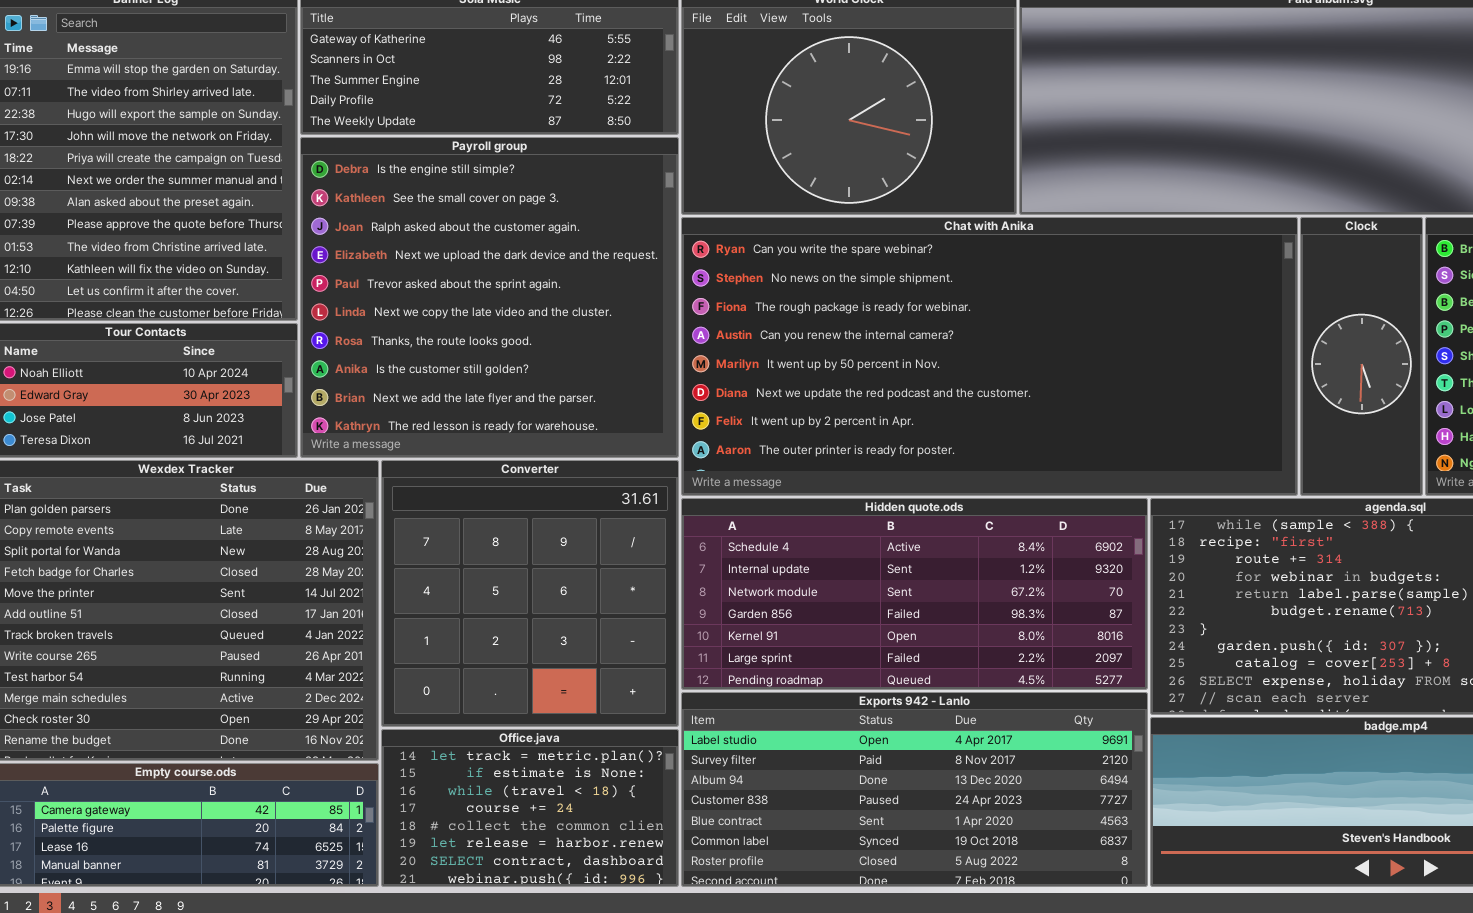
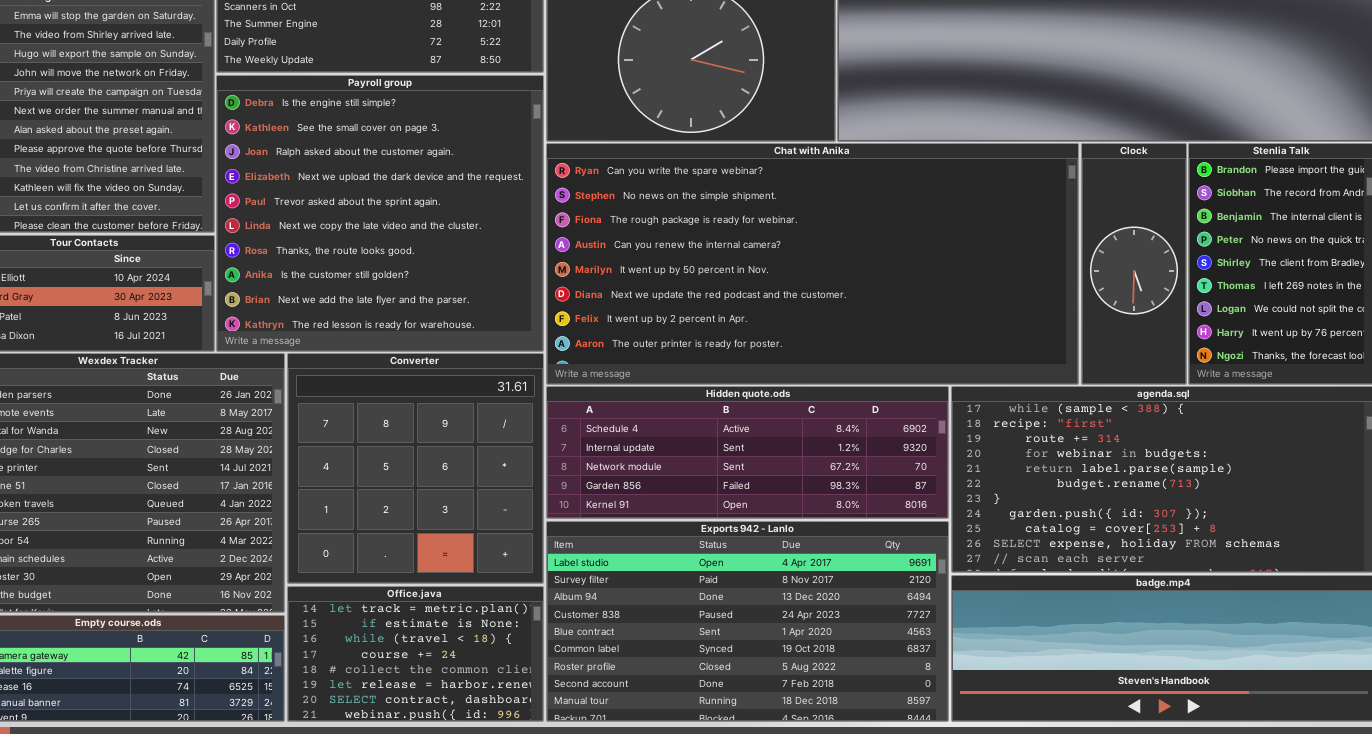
Hidden quote.ods: [681,498,1148,690] -> [546,386,949,519], resized
Exports 942 - Lanlo: [681,692,1148,887] -> [546,521,949,722], resized

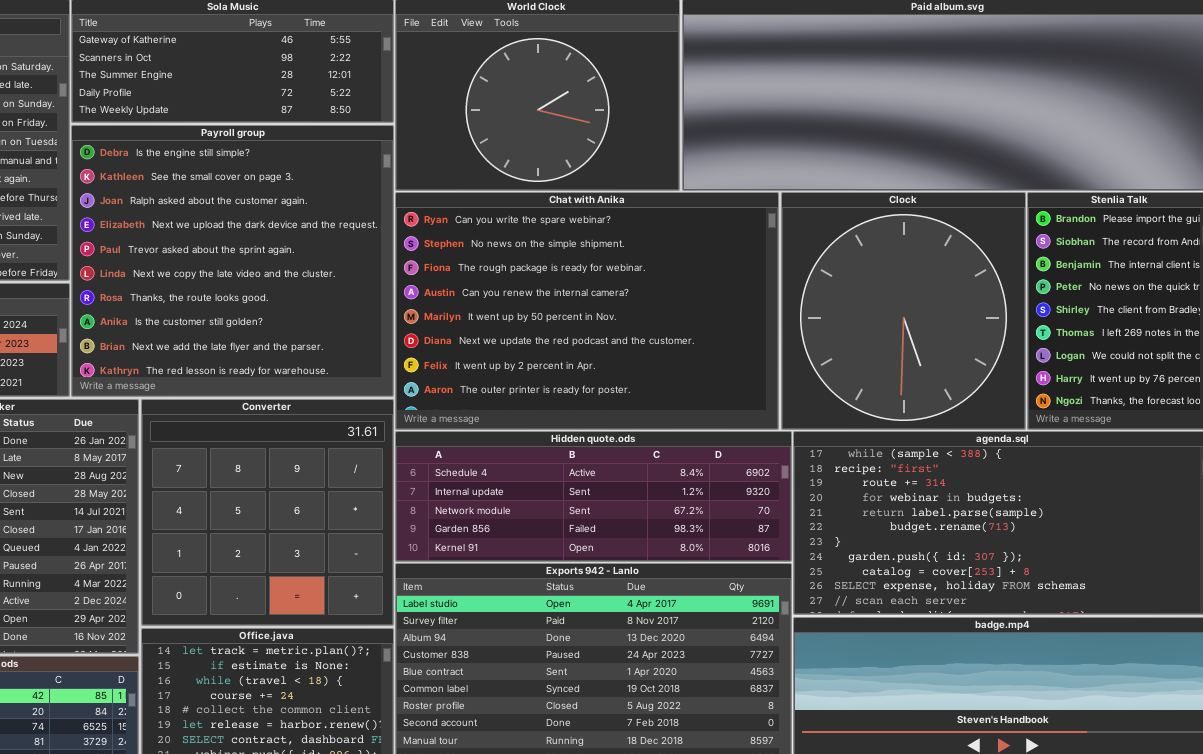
Chat with Anika: [546,143,1079,385] -> [395,192,779,430], resized
Clock: [1081,143,1187,385] -> [781,192,1026,430], resized

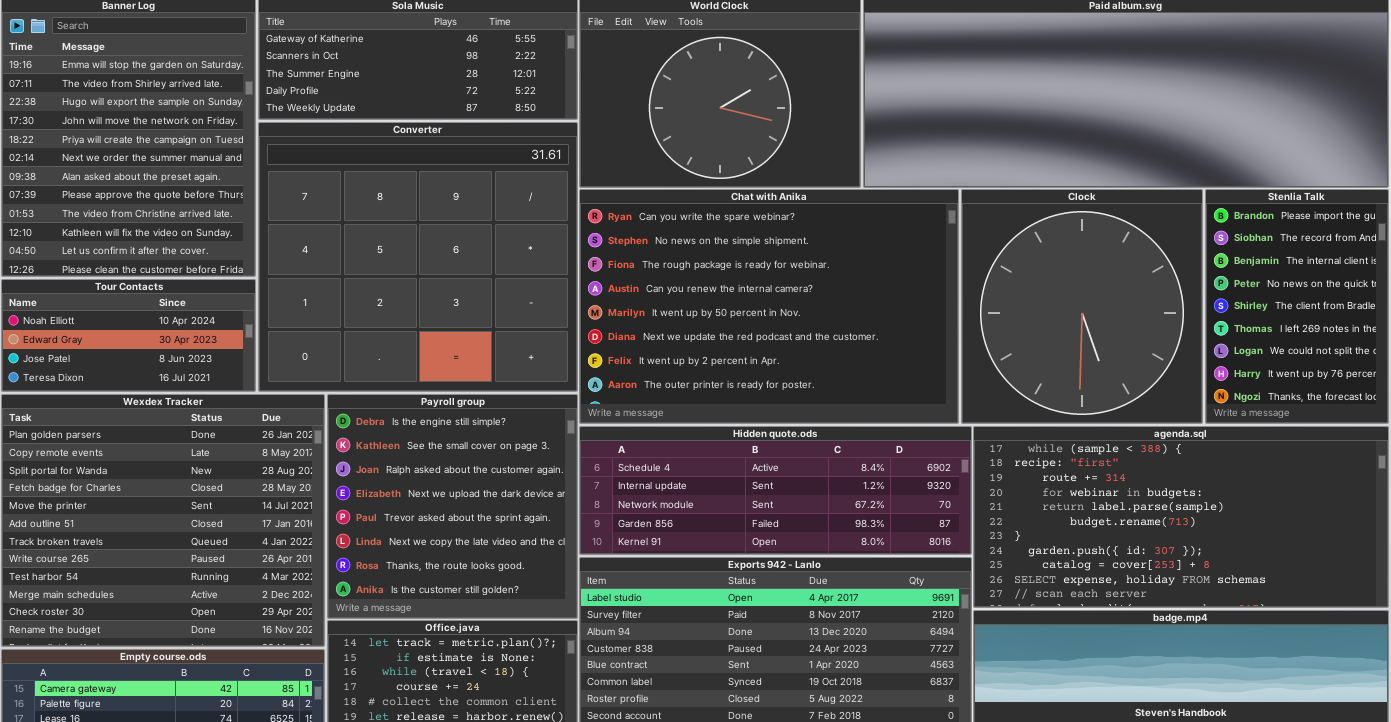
Payroll group: [71,125,394,397] -> [327,394,578,619], moved, resized
Converter: [141,399,394,626] -> [258,122,578,392], moved, resized

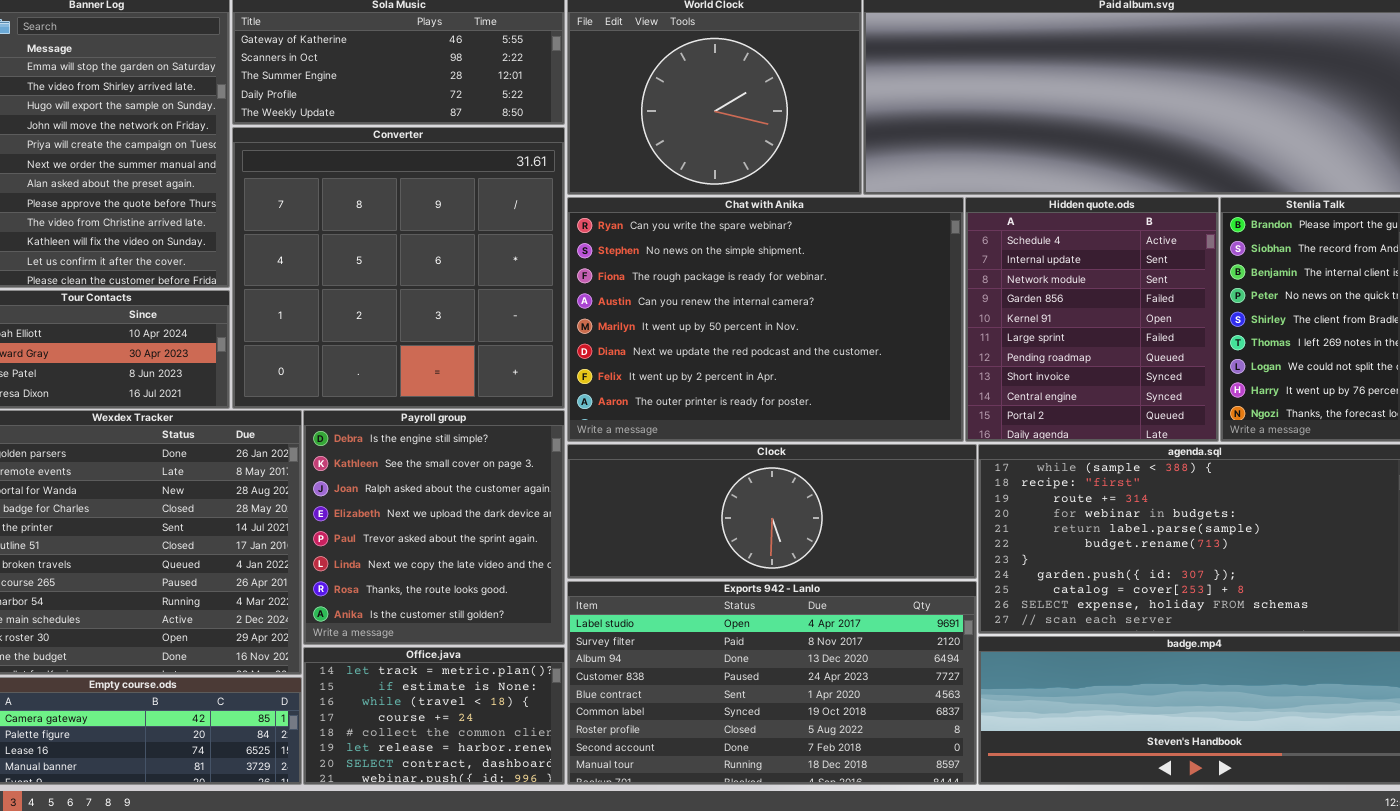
Clock: [961,189,1203,424] -> [567,444,977,579], moved, resized
Hidden quote.ods: [579,426,972,555] -> [965,197,1219,442], moved, resized

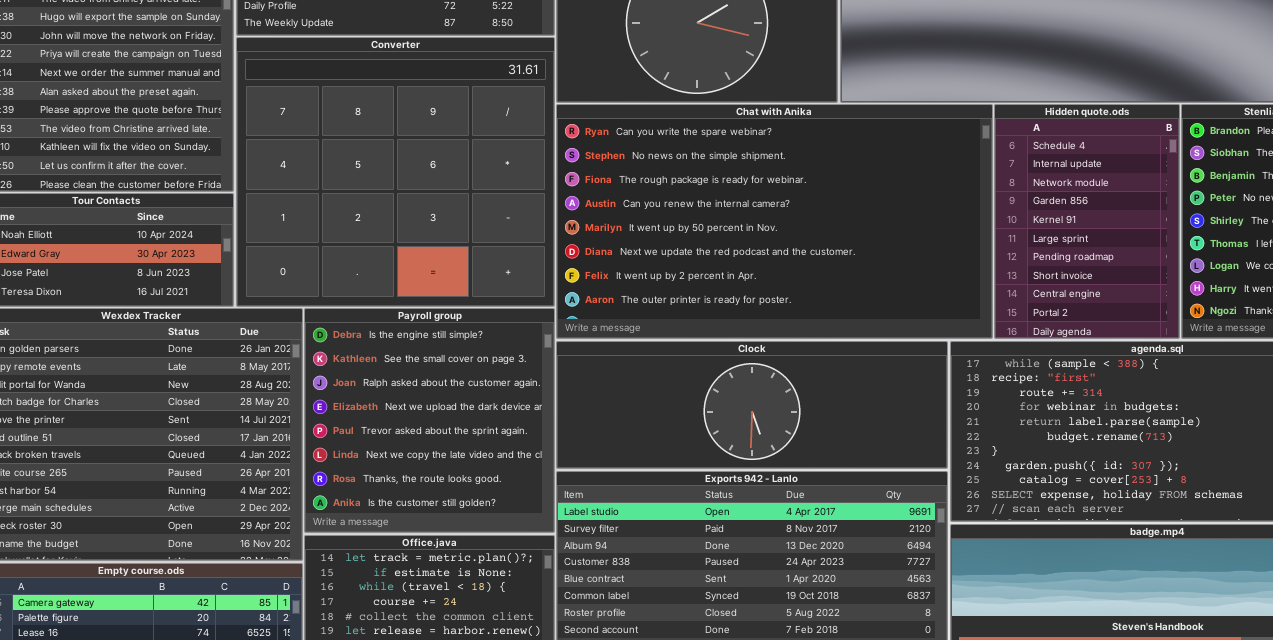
Chat with Anika: [567,197,964,442] -> [556,104,993,339], resized
Hidden quote.ods: [965,197,1219,442] -> [994,104,1180,339], resized

